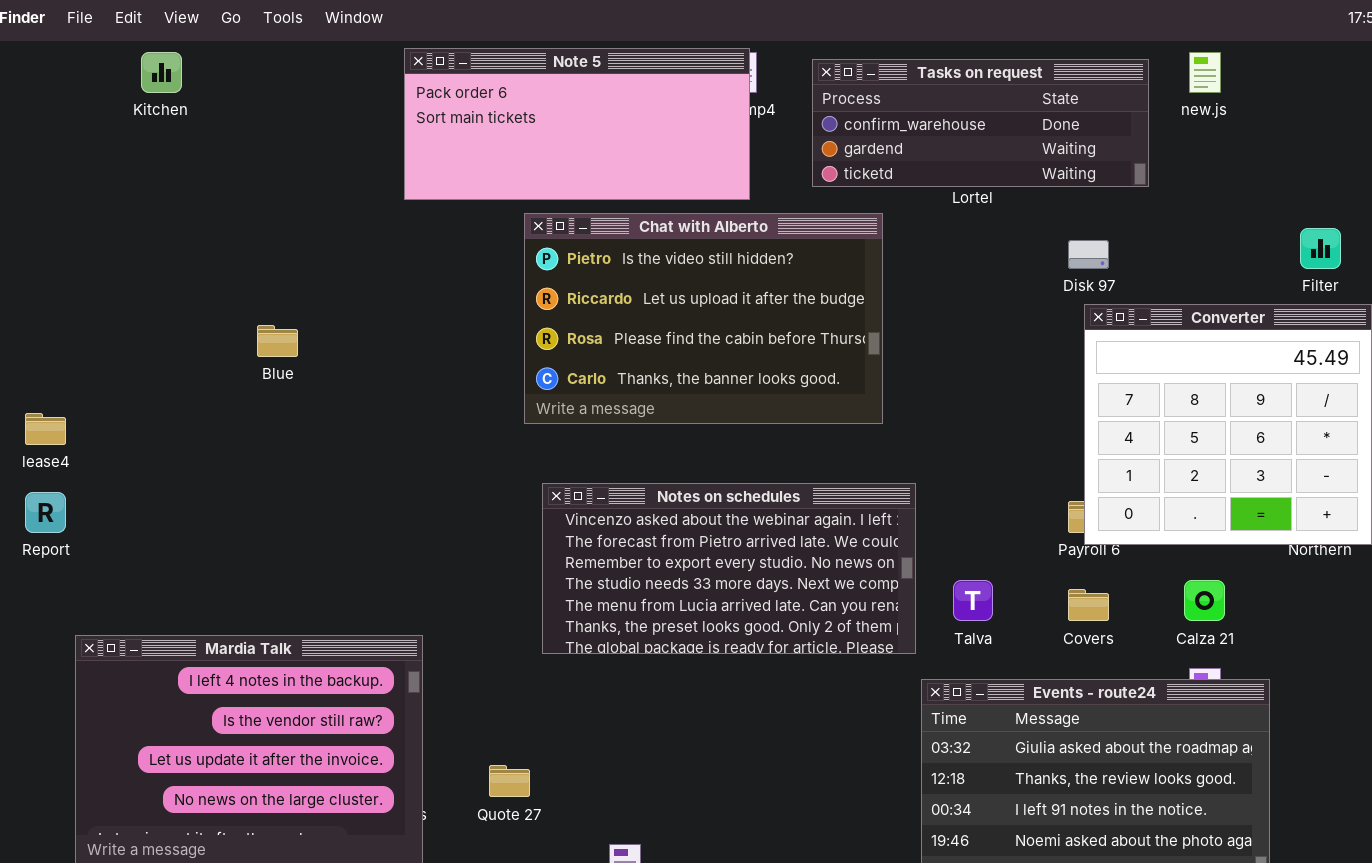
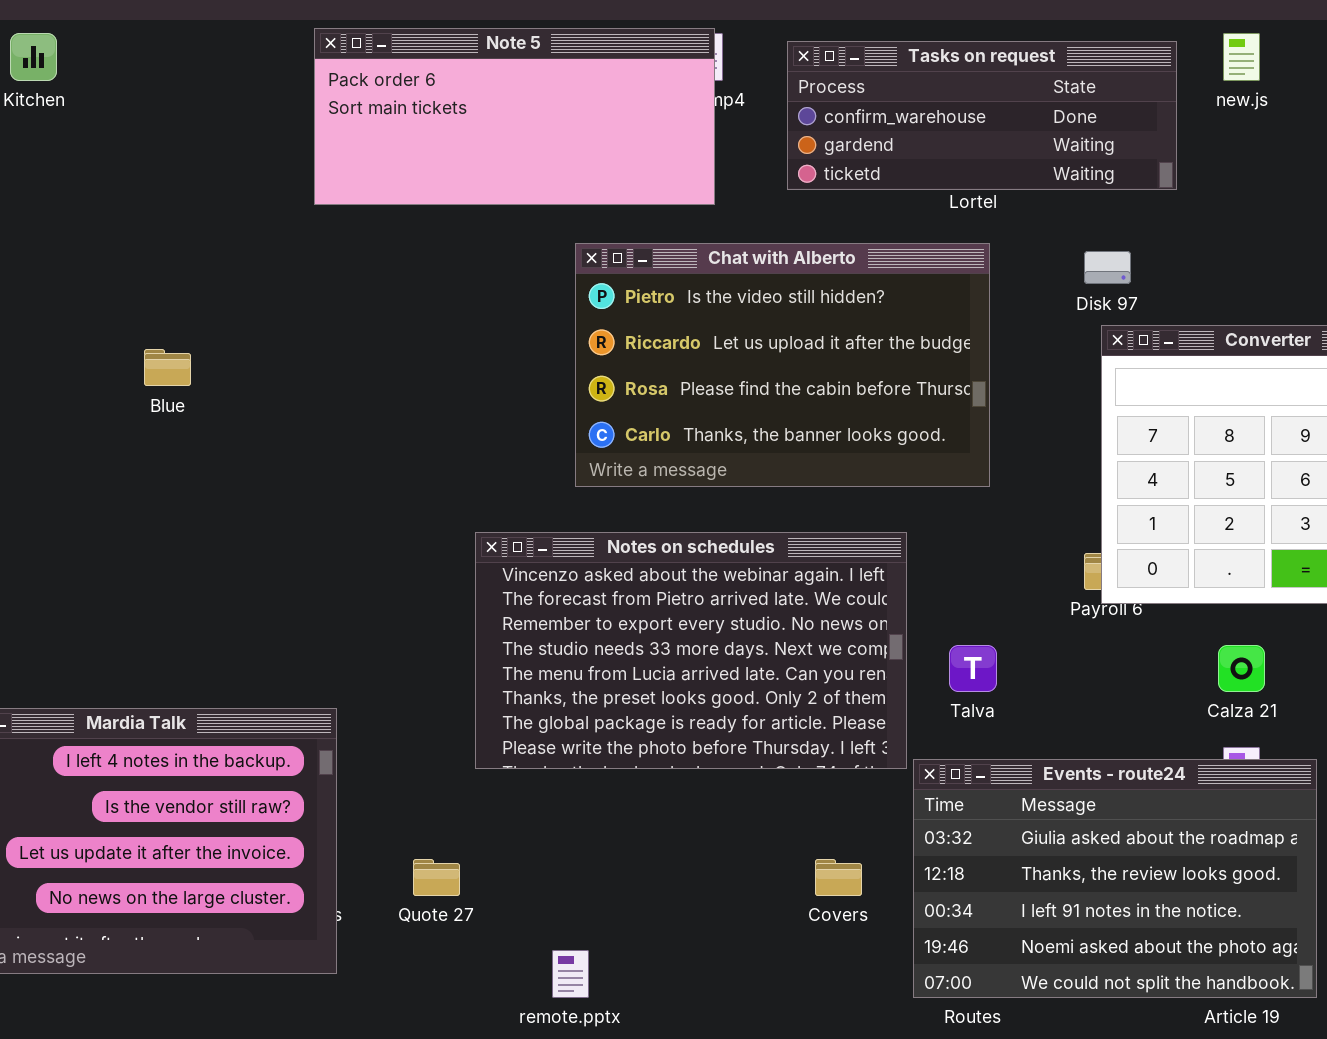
Chat with Alberto: [524,213,883,424] -> [575,243,990,487], moved
Notes on schedules: [542,483,916,654] -> [475,532,907,769], resized
Covers: [1068,589,1109,621] -> [815,859,862,896], moved

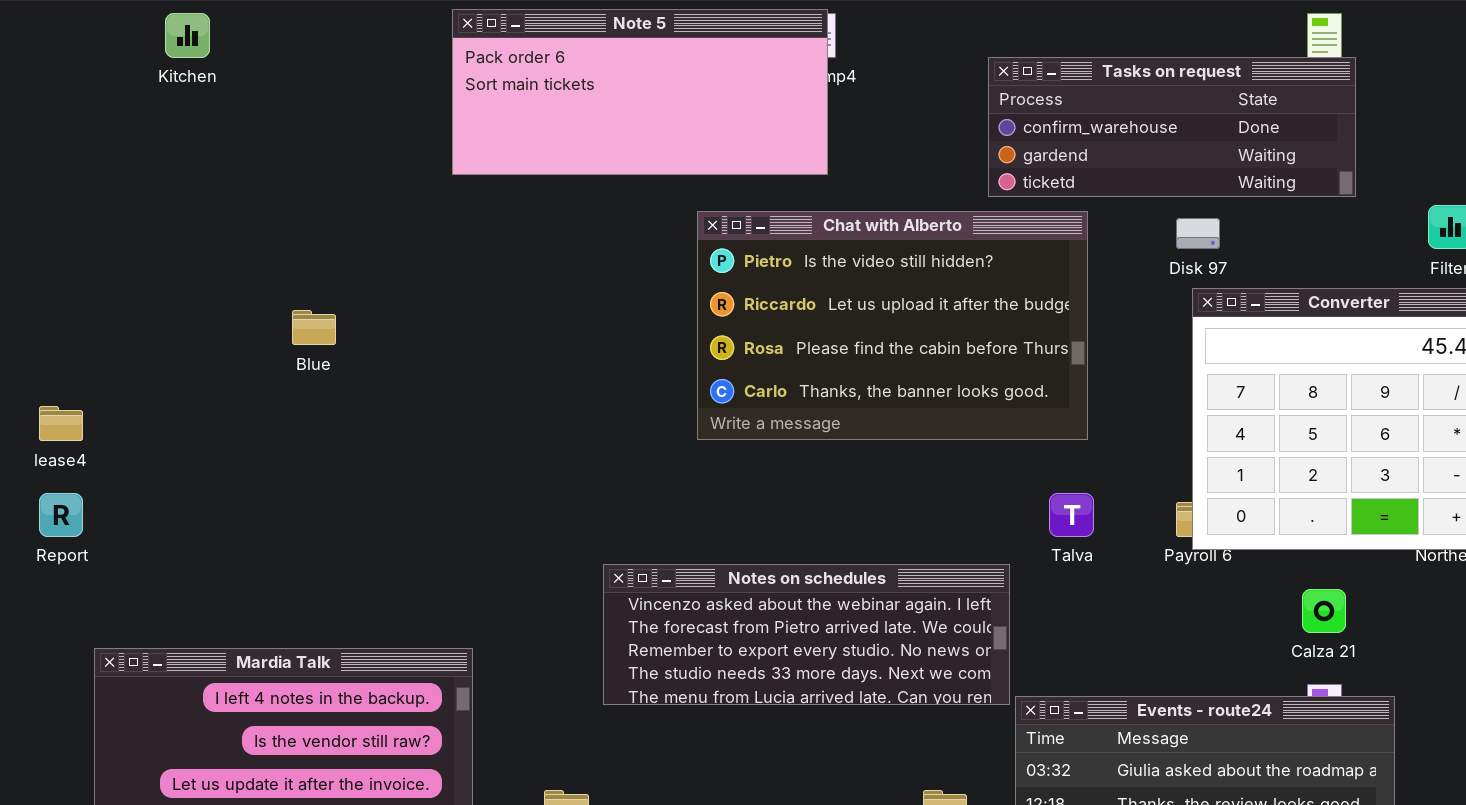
Tasks on request: [787,41,1177,190] -> [988,57,1356,197], moved
Notes on schedules: [475,532,907,769] -> [603,564,1010,705], resized
Talva: [949,645,997,692] -> [1049,493,1094,537], moved

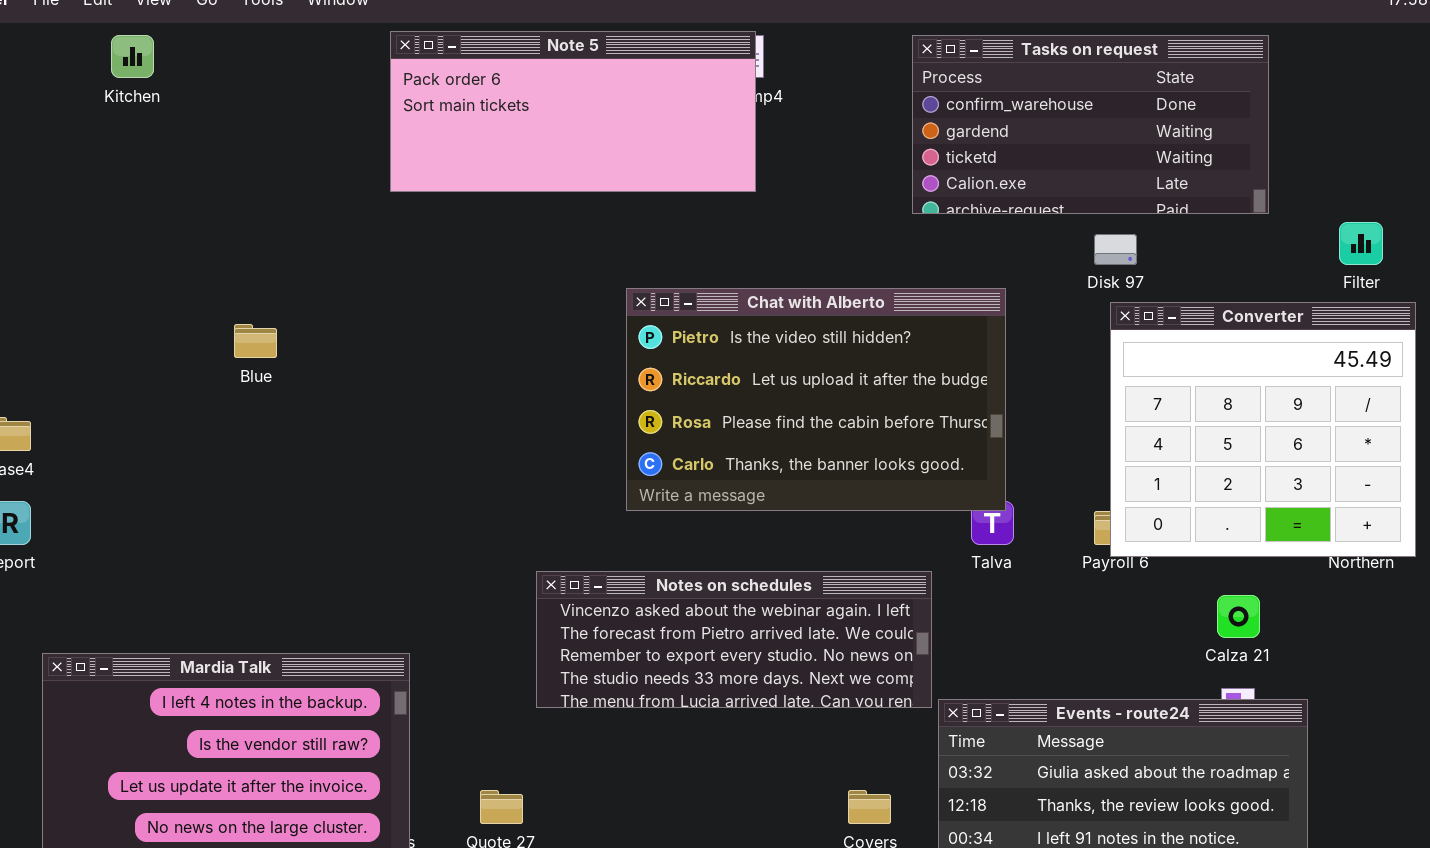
Tasks on request: [988,57,1356,197] -> [912,35,1269,214], resized
Chat with Alberto: [697,211,1088,440] -> [626,288,1006,511], moved

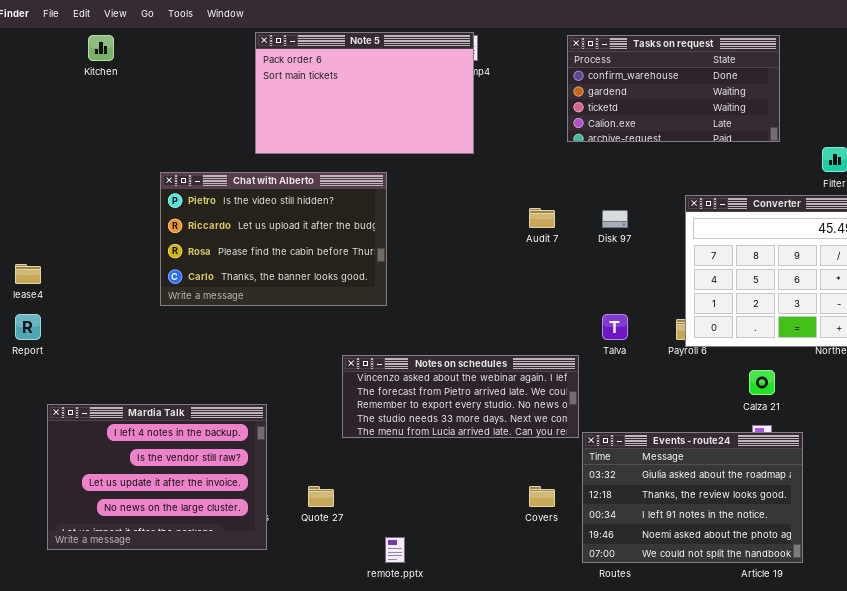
Note 5: [390,31,756,192] -> [255,32,474,154], resized
Disk 97: [1094,234,1137,265] -> [602,210,628,228], moved
Chat with Alberto: [626,288,1006,511] -> [160,172,387,306], moved

